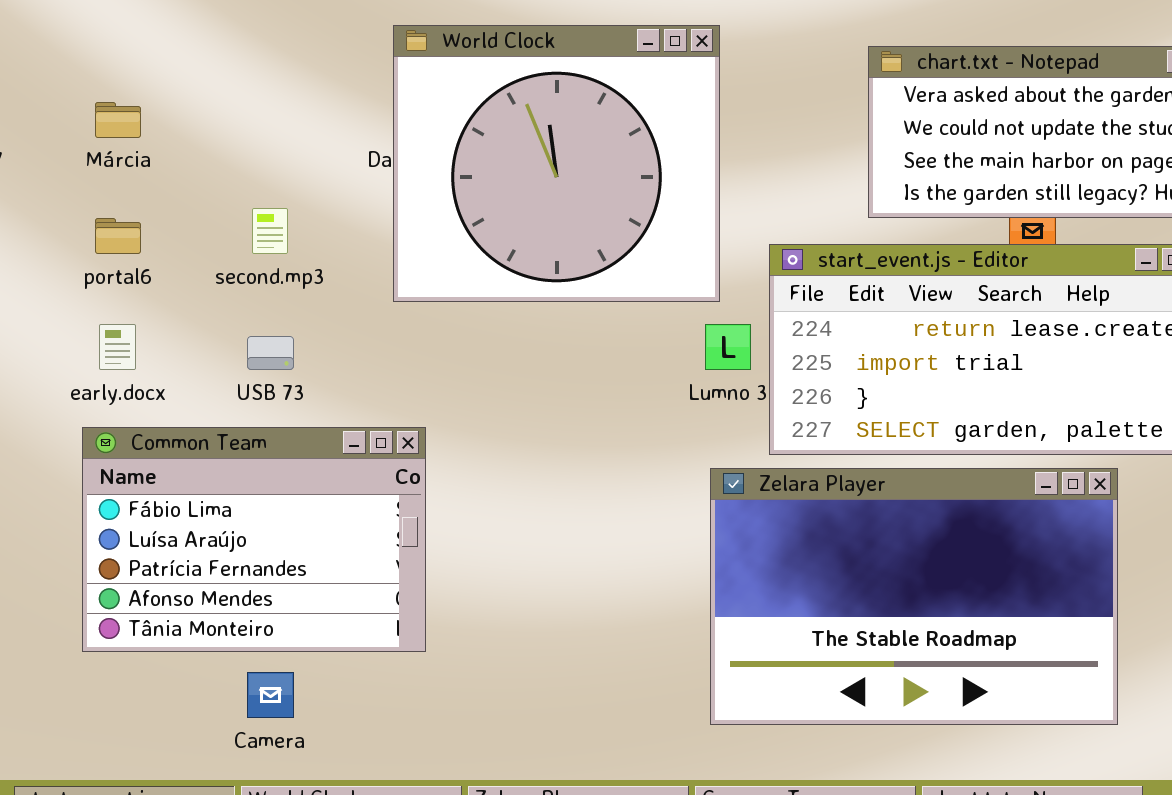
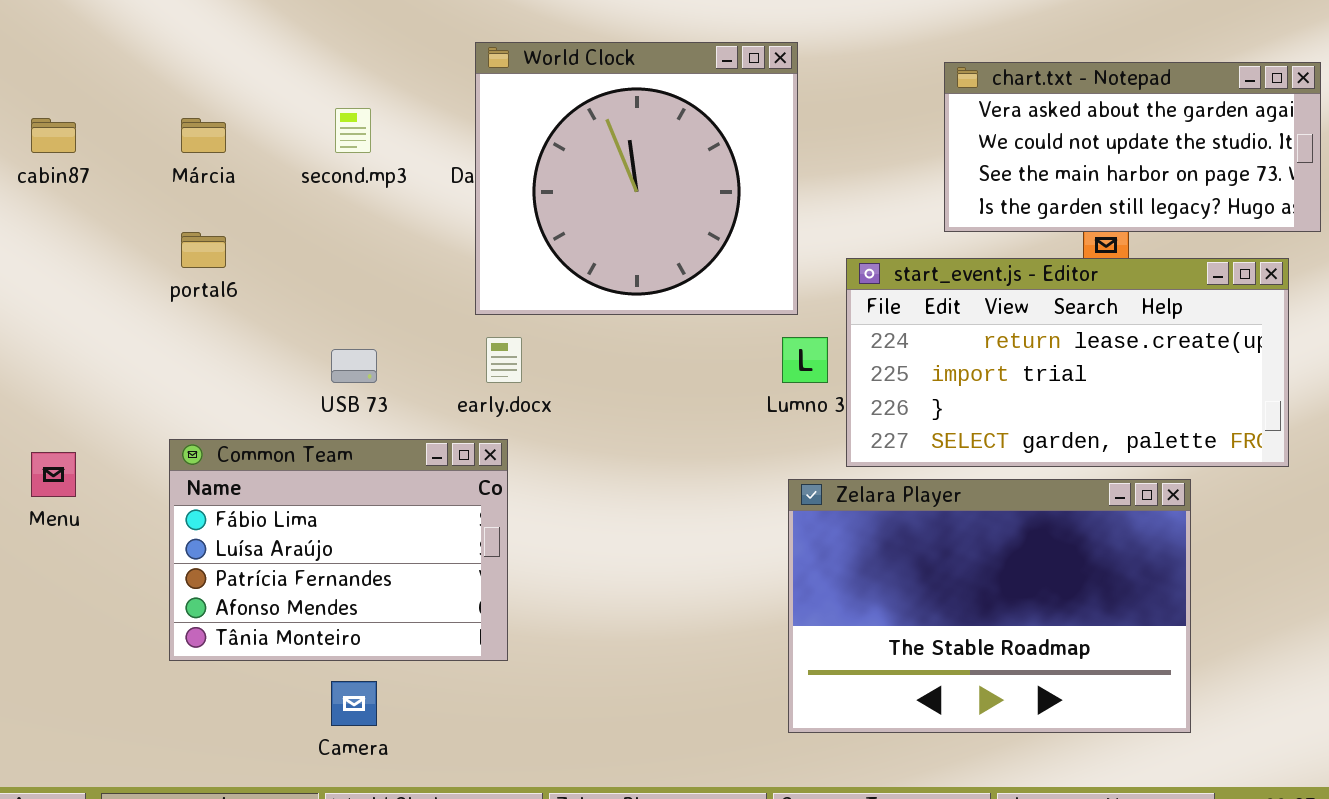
second.mp3: [252,208,288,254] -> [335,108,371,153], moved
early.docx: [99,324,136,370] -> [486,337,522,383], moved

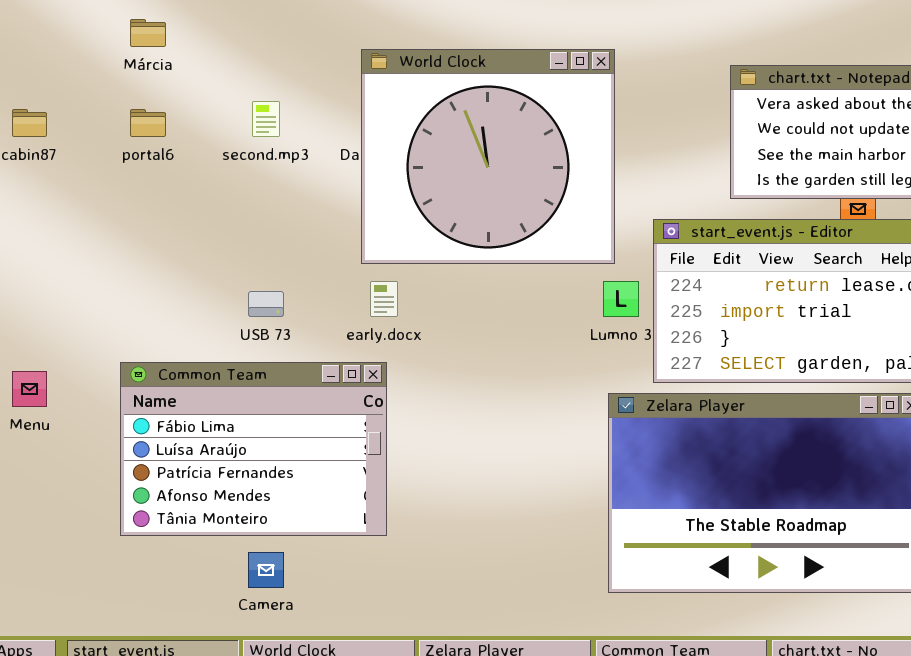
Márcia: [181,118,226,153] -> [130,19,166,47], moved
portal6: [181,232,226,268] -> [130,109,166,137], moved

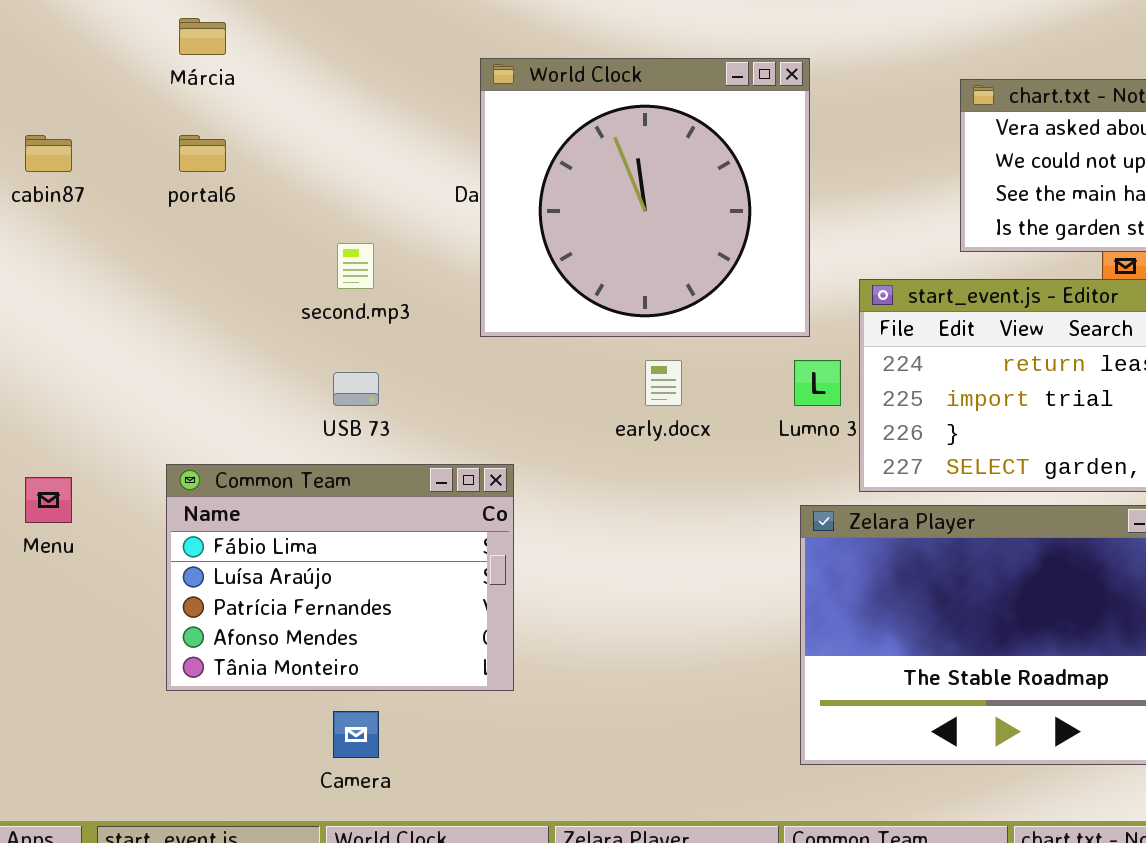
second.mp3: [252,101,280,137] -> [337,243,374,289], moved
early.docx: [370,281,398,317] -> [645,360,682,406], moved

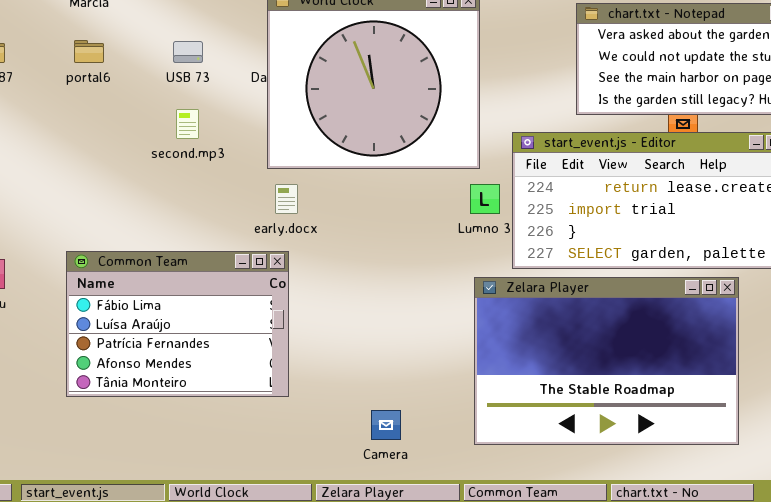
early.docx: [645,360,682,406] -> [275,184,298,214], moved
USB 73: [333,372,379,406] -> [173,41,203,63], moved
Camera: [333,711,379,758] -> [371,410,401,440], moved

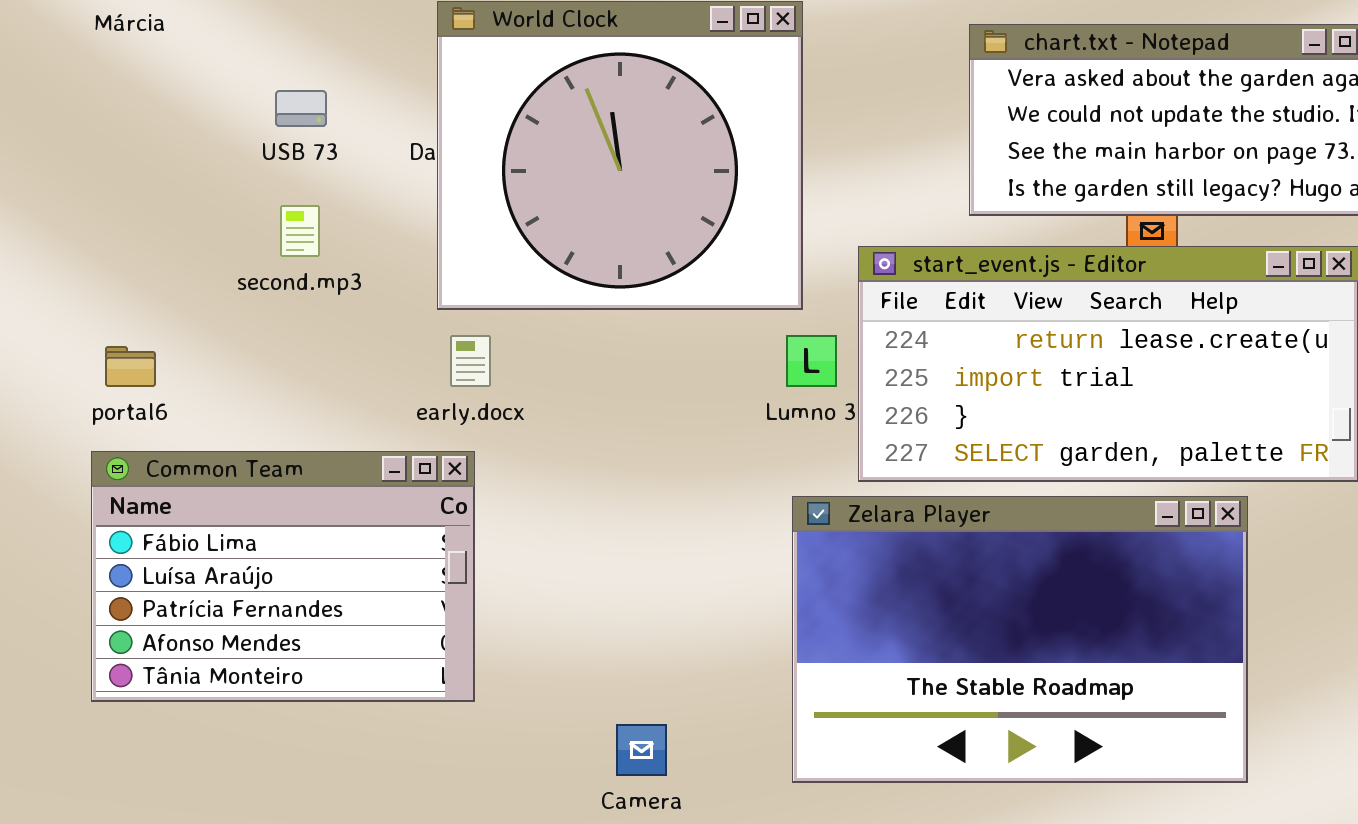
portal6: [74,40,104,63] -> [105,346,156,387], moved

